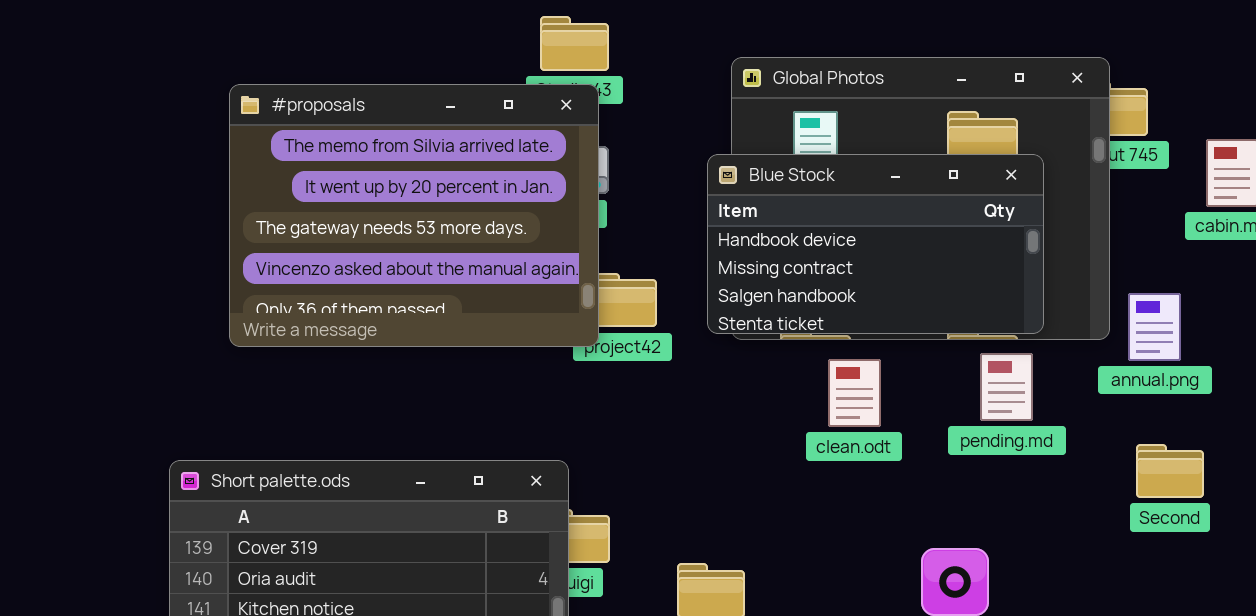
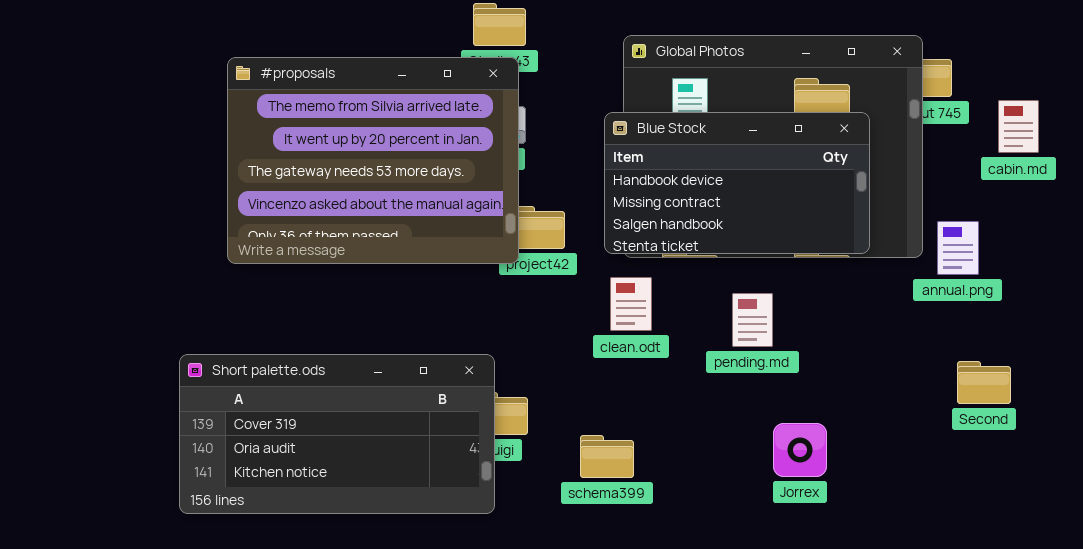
pending.md: [980,353,1033,421] -> [732,293,773,347], moved
clean.odt: [828,359,881,427] -> [610,277,652,331], moved
Second: [1136,444,1204,498] -> [957,361,1011,404], moved

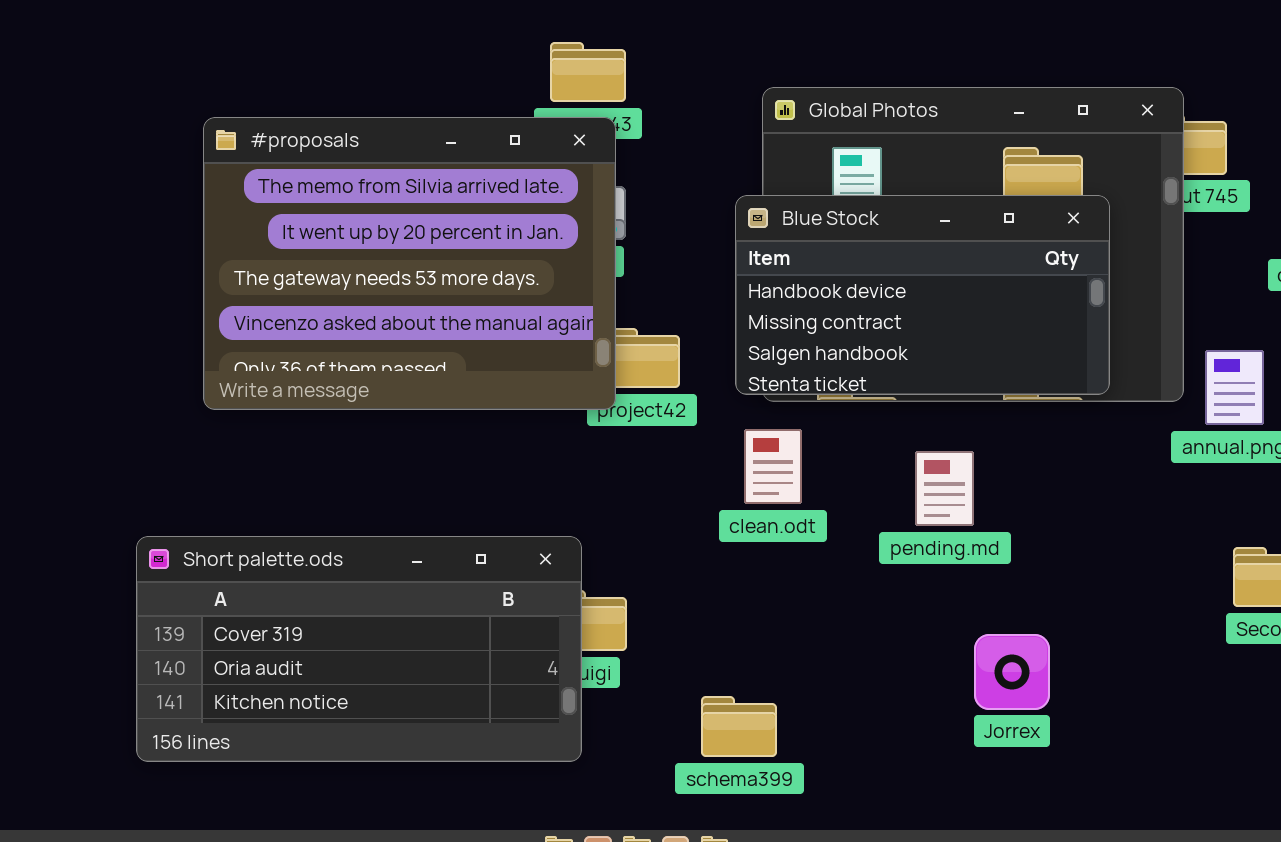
schema399: [580,435,634,478] -> [701,696,777,757], moved

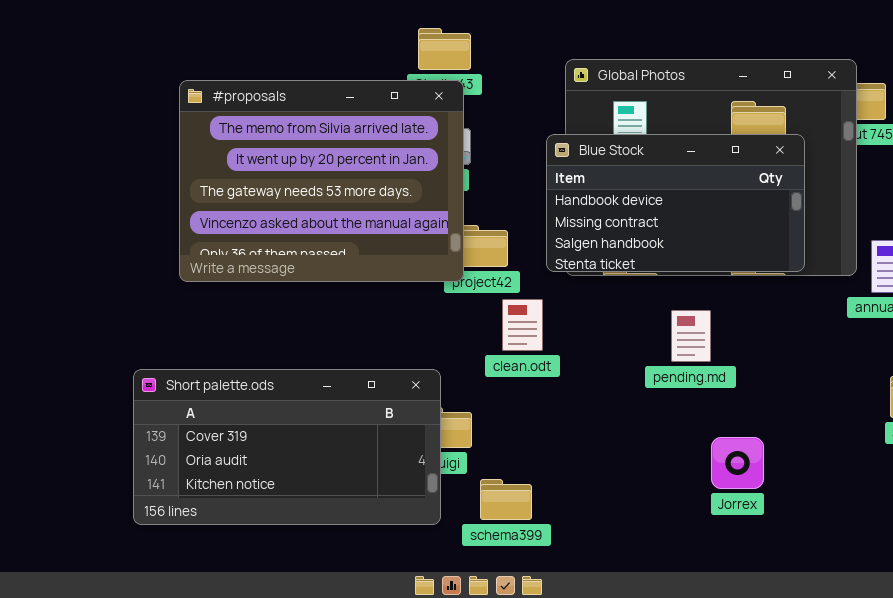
clean.odt: [744,429,802,504] -> [502,299,543,351], moved
schema399: [701,696,777,757] -> [480,479,532,520], moved

